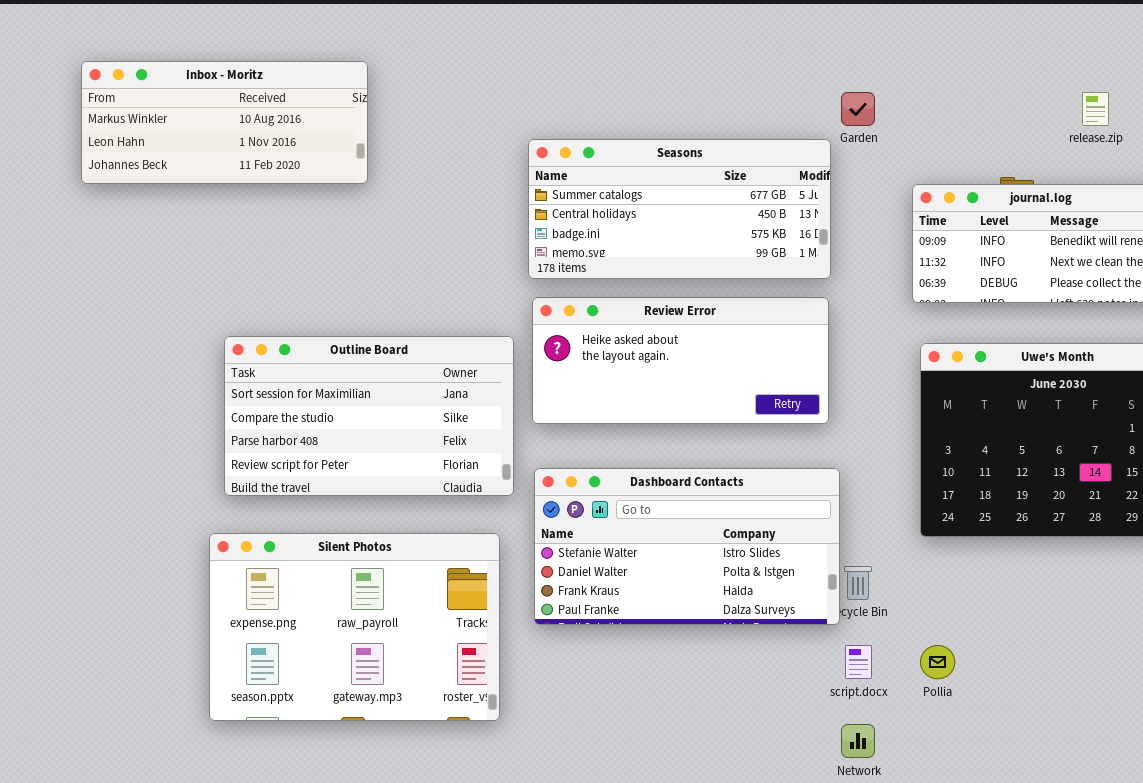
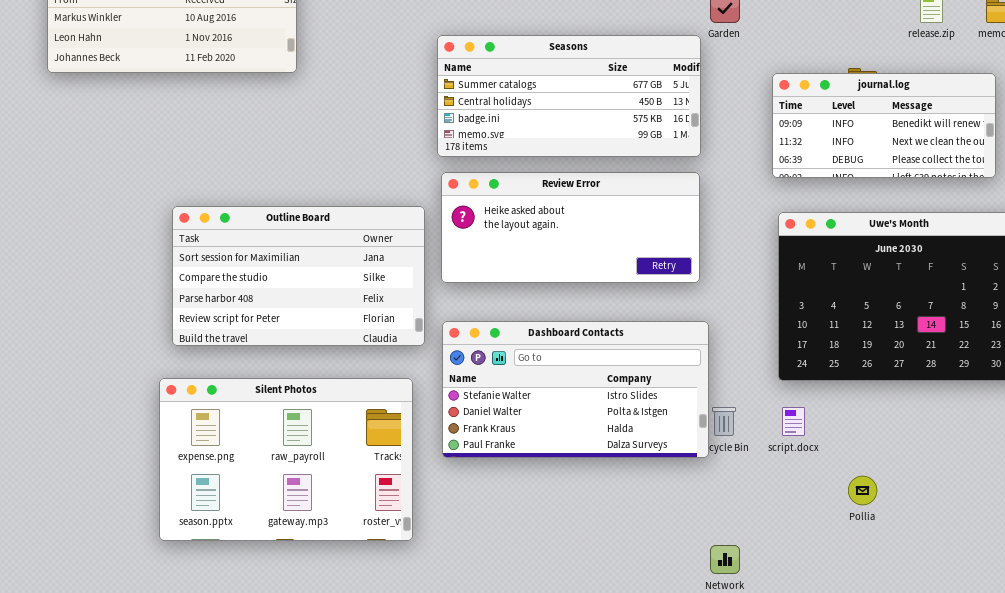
script.docx: [845,645,872,679] -> [782,407,805,436], moved
Pollia: [920,645,955,679] -> [848,476,877,505], moved

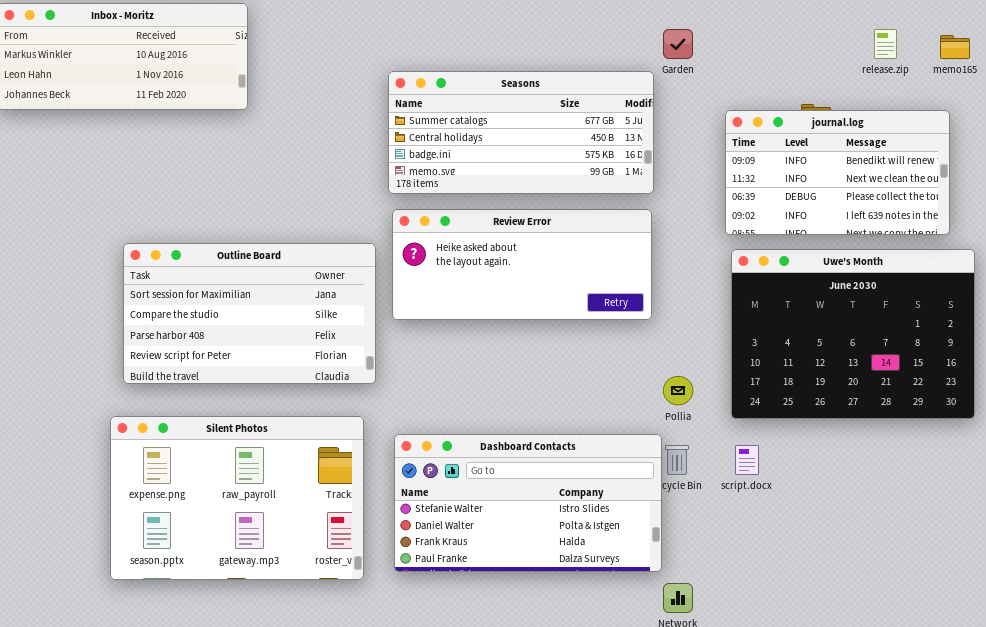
journal.log: [772,73,996,178] -> [725,110,950,235], resized
Dashboard Contacts: [442,321,709,458] -> [394,434,662,572], moved
Pollia: [848,476,877,505] -> [663,376,693,405], moved

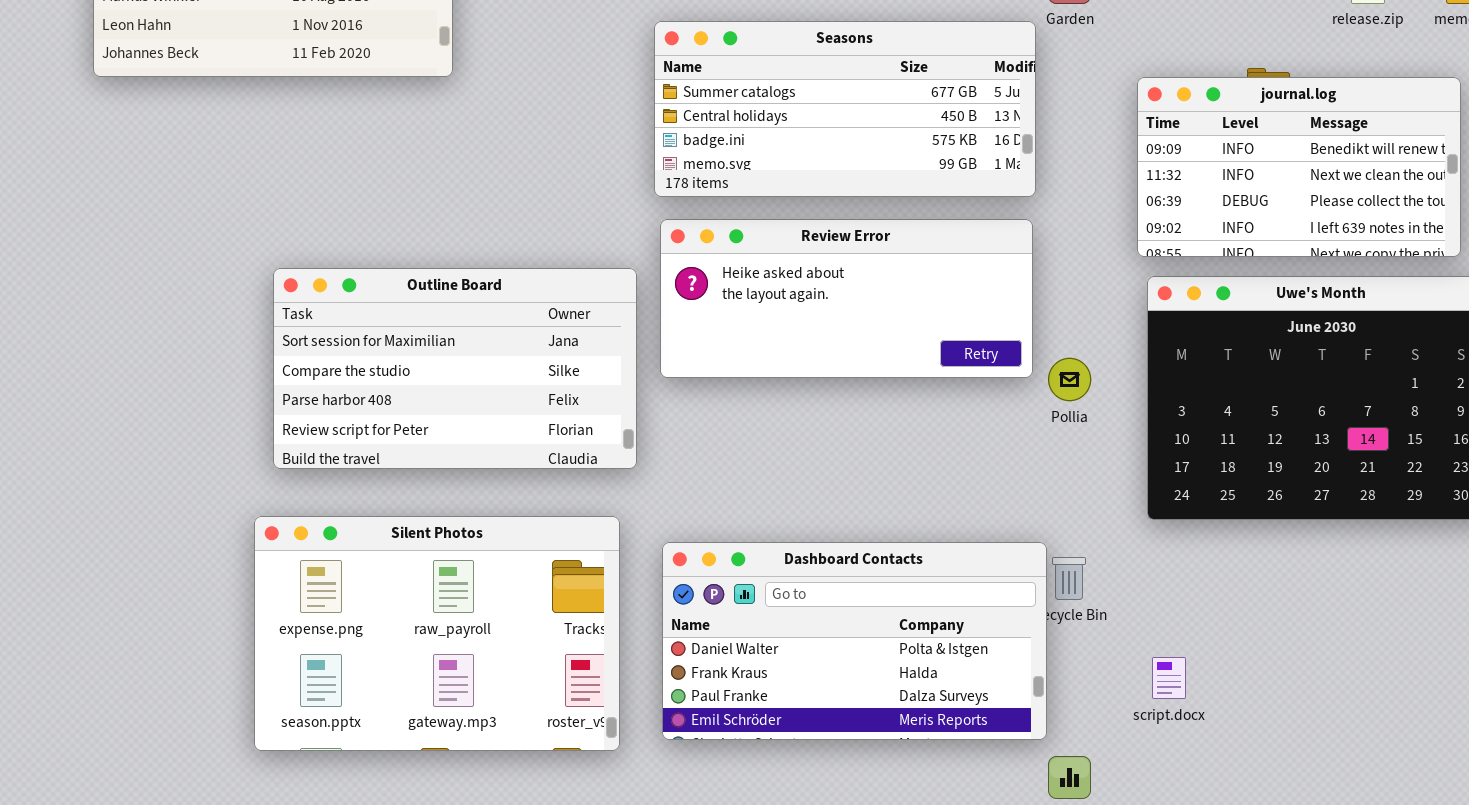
Pollia: [663,376,693,405] -> [1048,358,1091,401], moved
Dashboard Contacts: [394,434,662,572] -> [662,542,1047,740], scrolled down 1 row
script.docx: [735,445,759,475] -> [1152,657,1186,699], moved

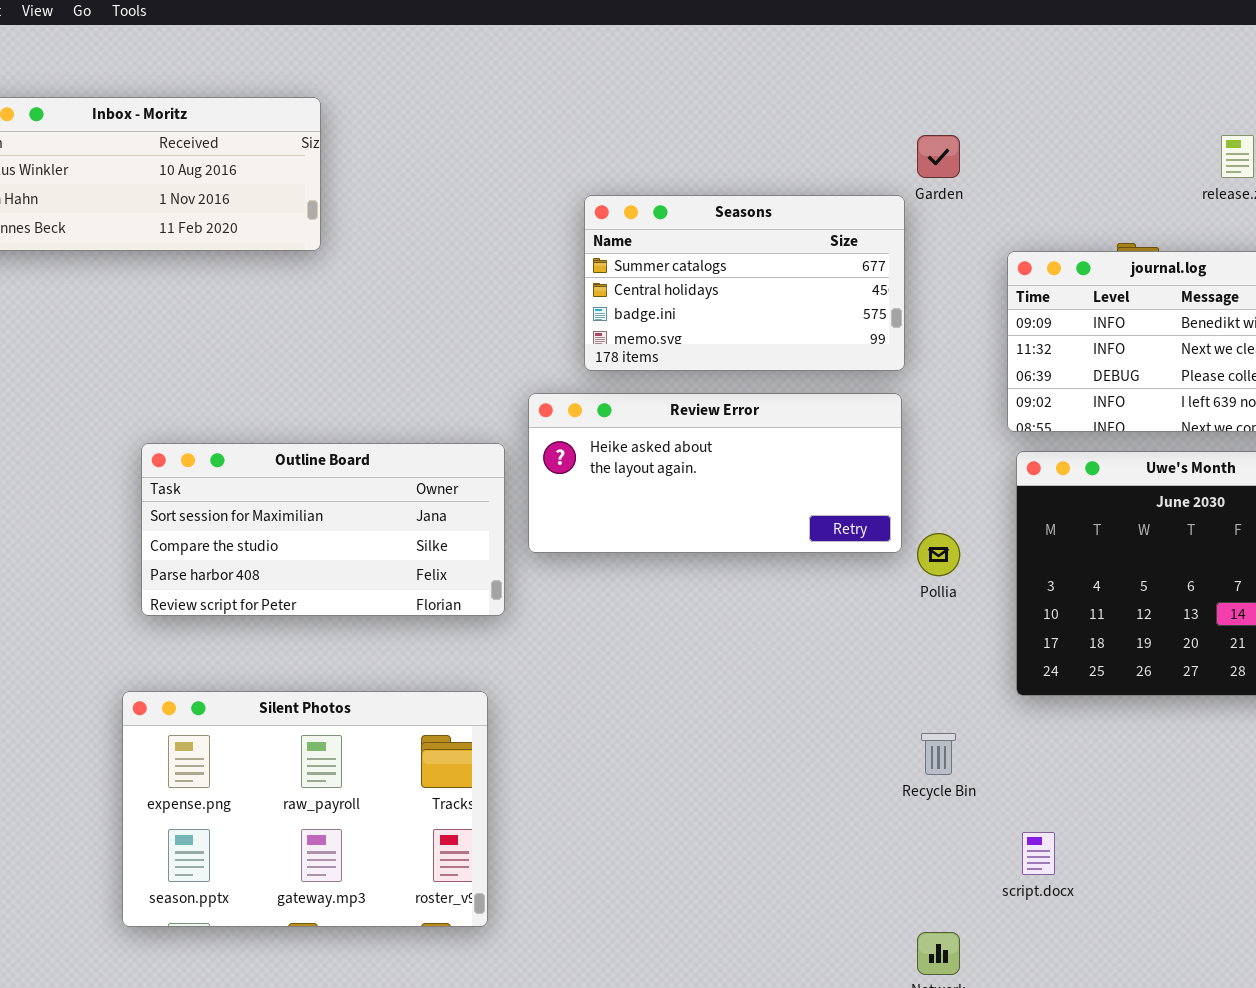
Seasons: [654,21,1036,197] -> [584,195,905,371], resized
Outline Board: [273,268,637,469] -> [141,443,505,616], resized
Dashboard Contacts: [662,542,1047,740] -> none, closed

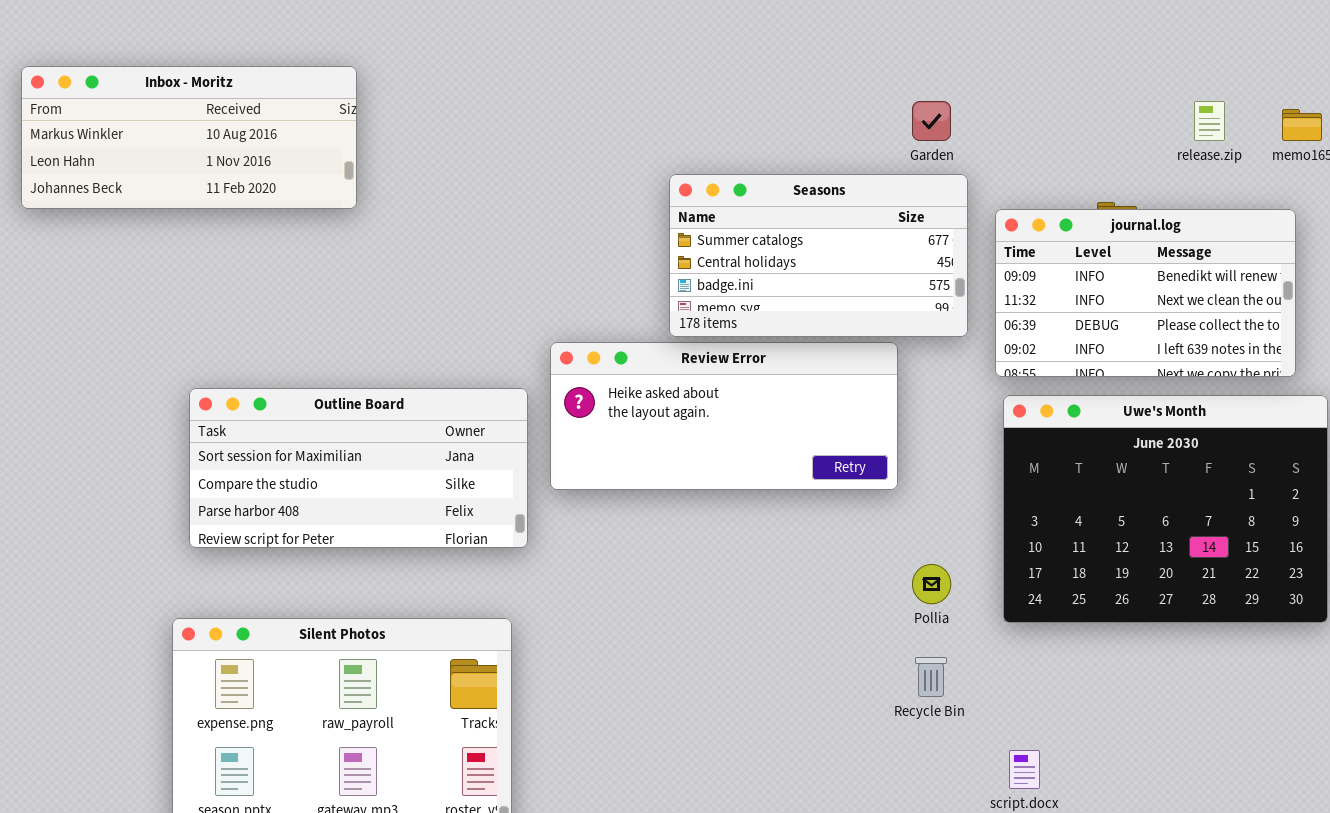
Seasons: [584,195,905,371] -> [669,174,968,337], moved
Pollia: [917,533,960,576] -> [912,564,951,604], moved

